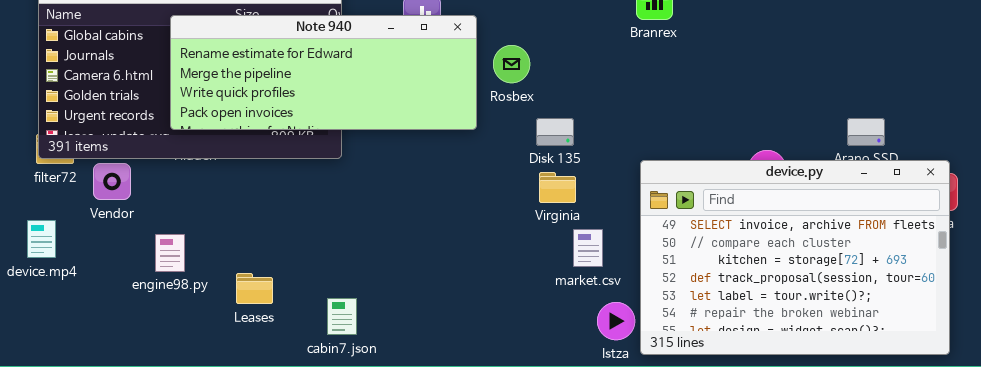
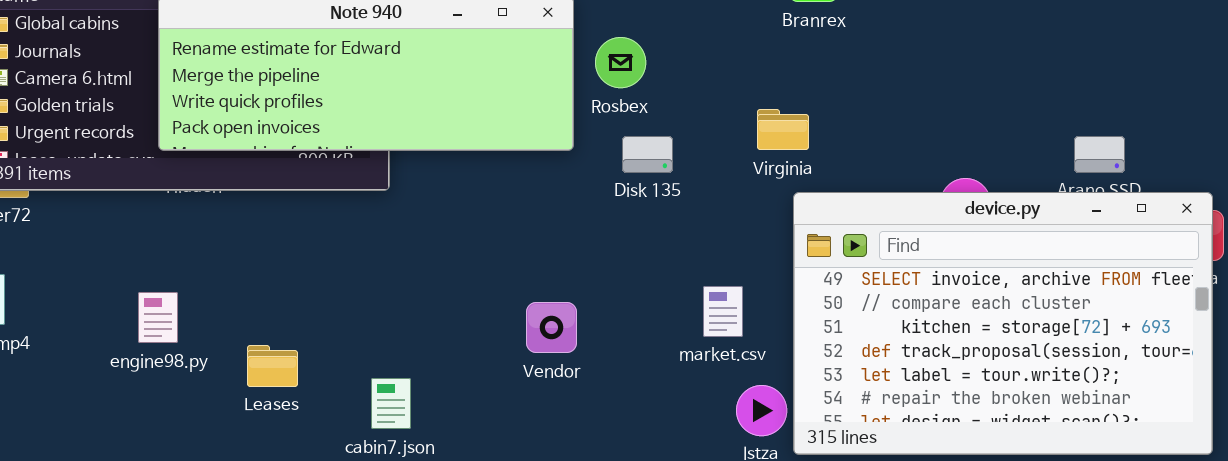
Disk 135: [536,118,574,146] -> [622,136,673,173], moved
Vendor: [93,163,131,200] -> [526,302,577,353], moved
Virginia: [539,172,576,203] -> [757,109,809,150], moved

